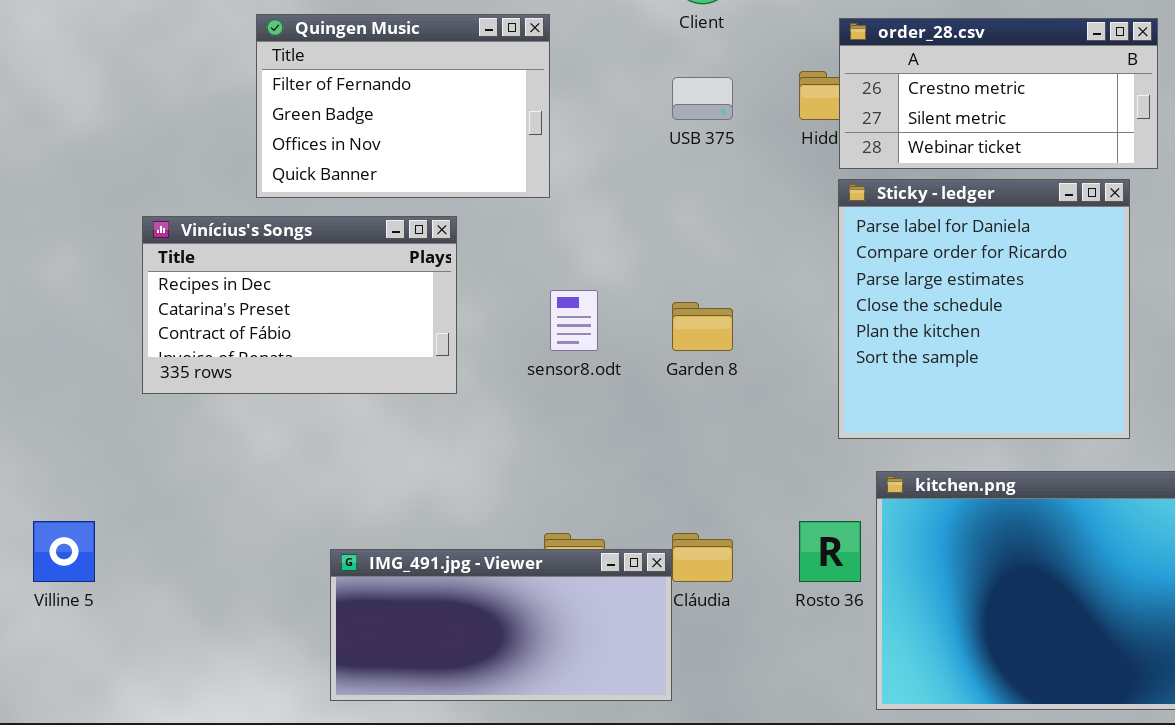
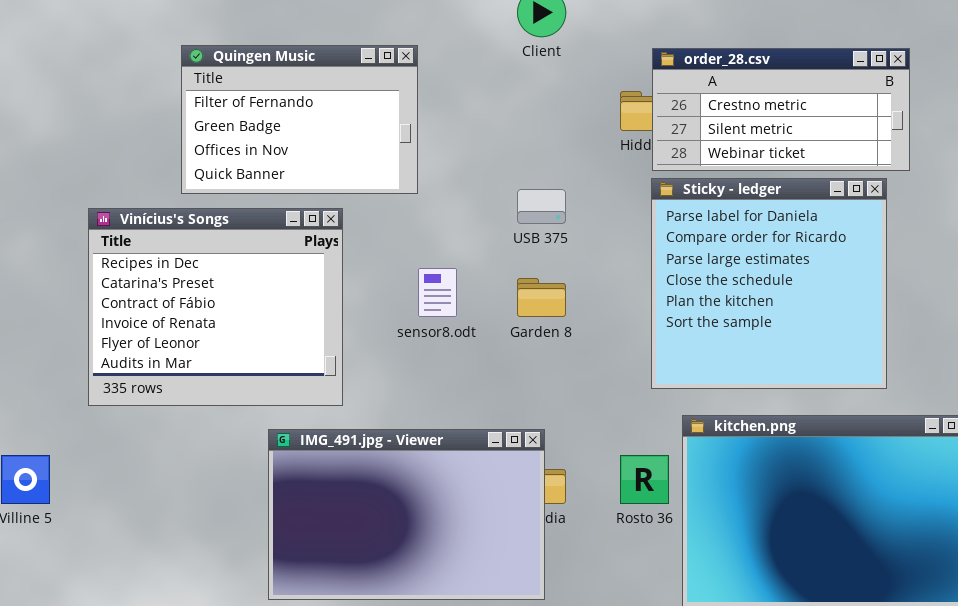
USB 375: [672,77,733,120] -> [517,189,566,224], moved
Vinícius's Songs: [142,216,457,394] -> [88,208,343,406], resized
IMG_491.jpg - Viewer: [330,549,672,701] -> [268,429,545,600], moved, resized

